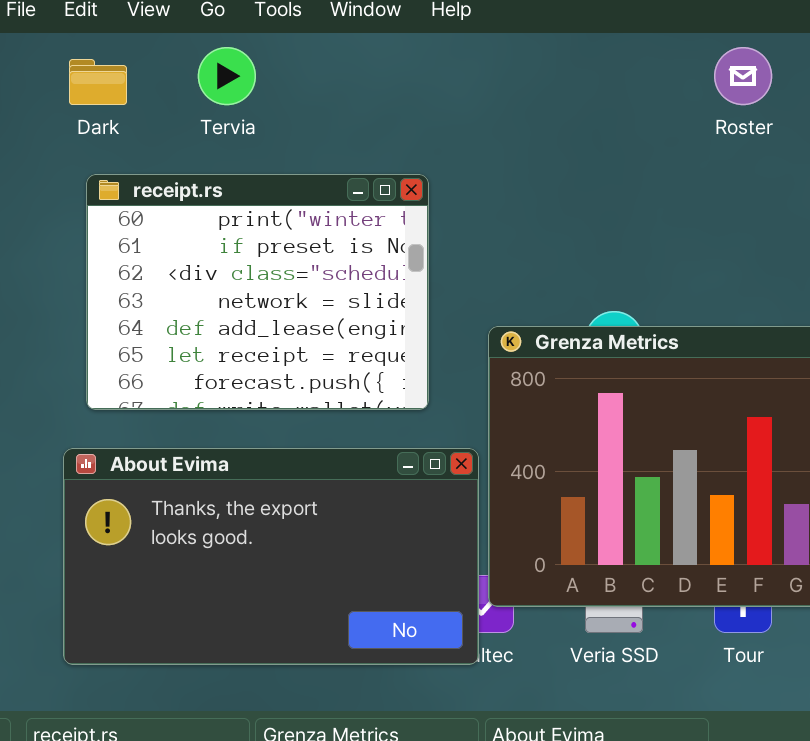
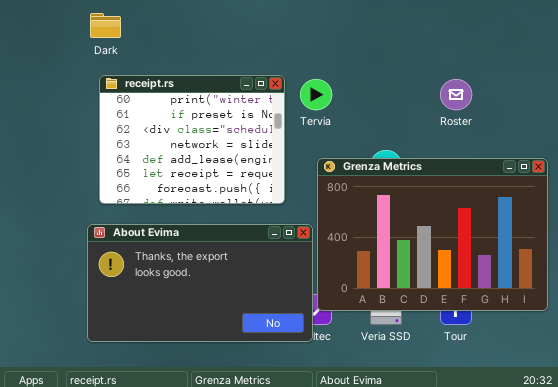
Tervia: [198,47,256,105] -> [300,79,332,110], moved
Roster: [714,47,772,105] -> [440,79,472,110], moved

